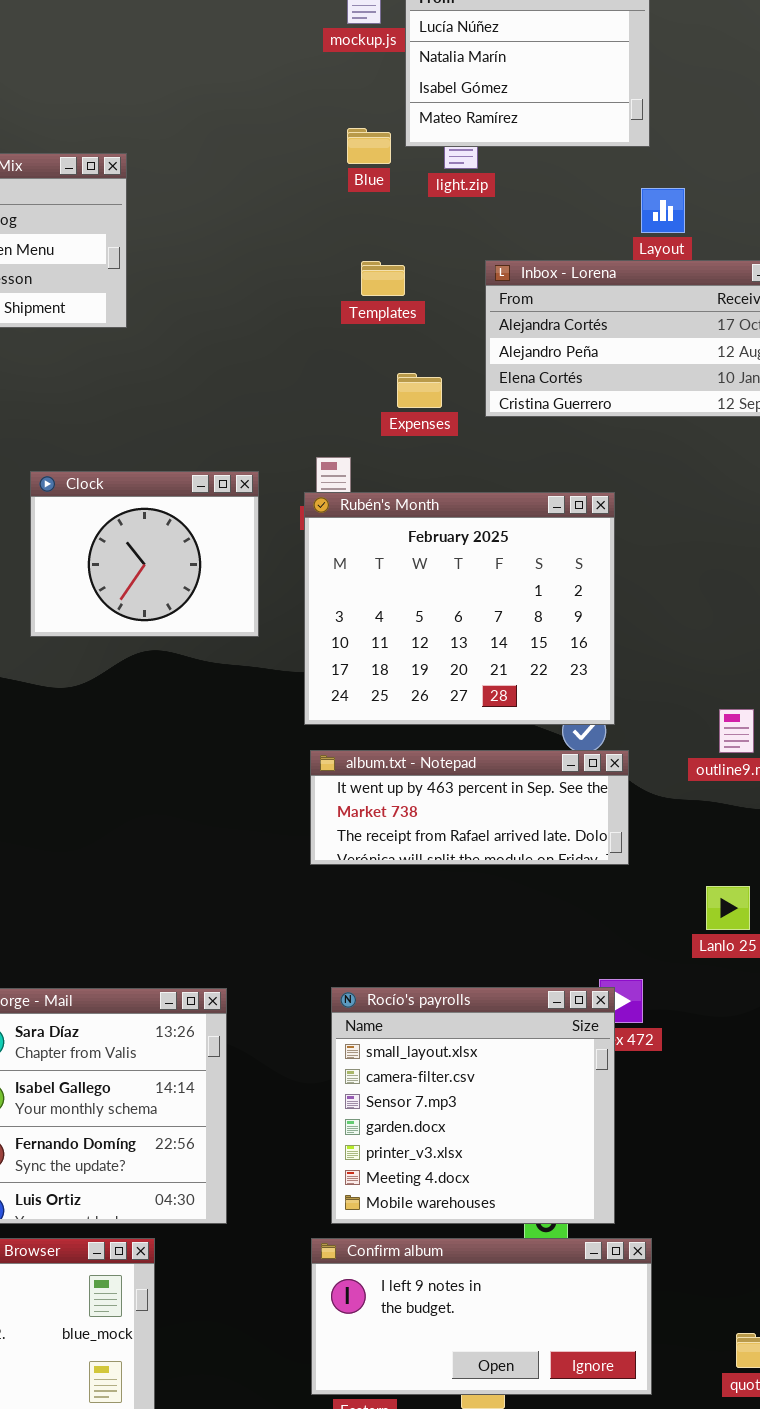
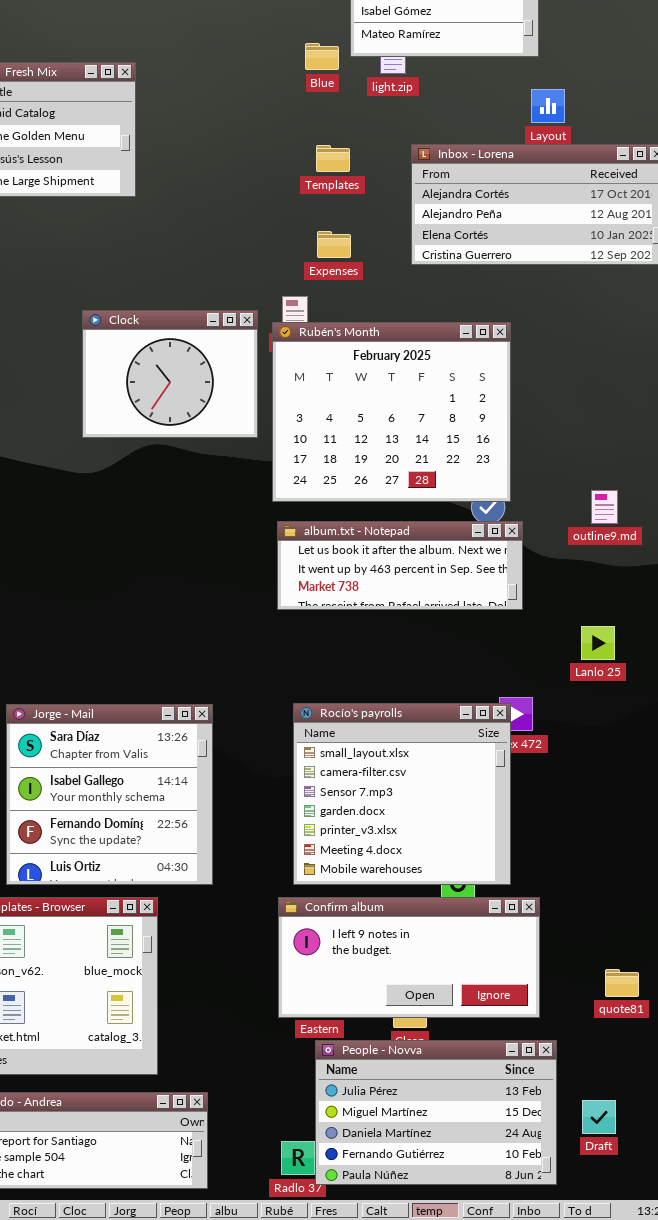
Expenses: [397,373,442,408] -> [317,231,351,258], moved
Clock: [30,471,259,637] -> [82,310,258,438], moved
album.txt - Notepad: [310,750,629,865] -> [277,521,523,610], scrolled up 1 row

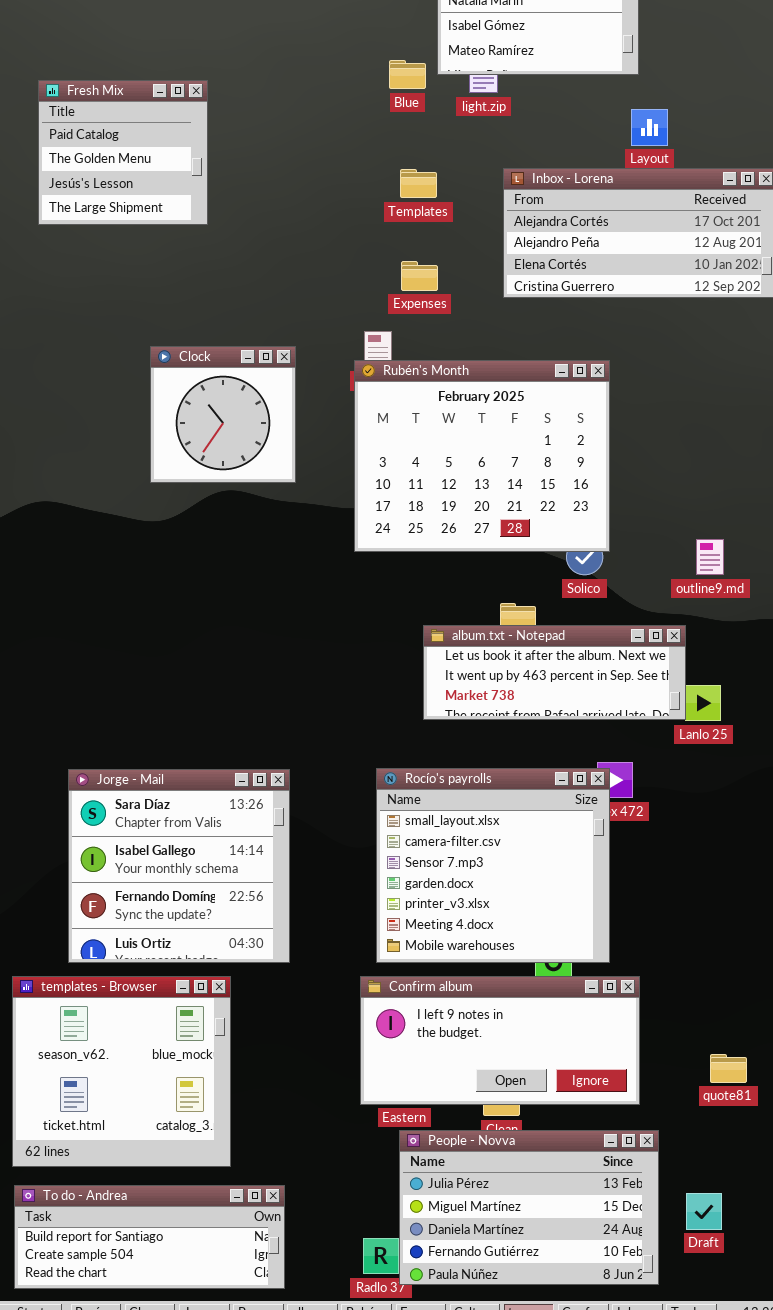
Clock: [82,310,258,438] -> [150,346,296,483], resized
album.txt - Notepad: [277,521,523,610] -> [423,625,686,720], moved

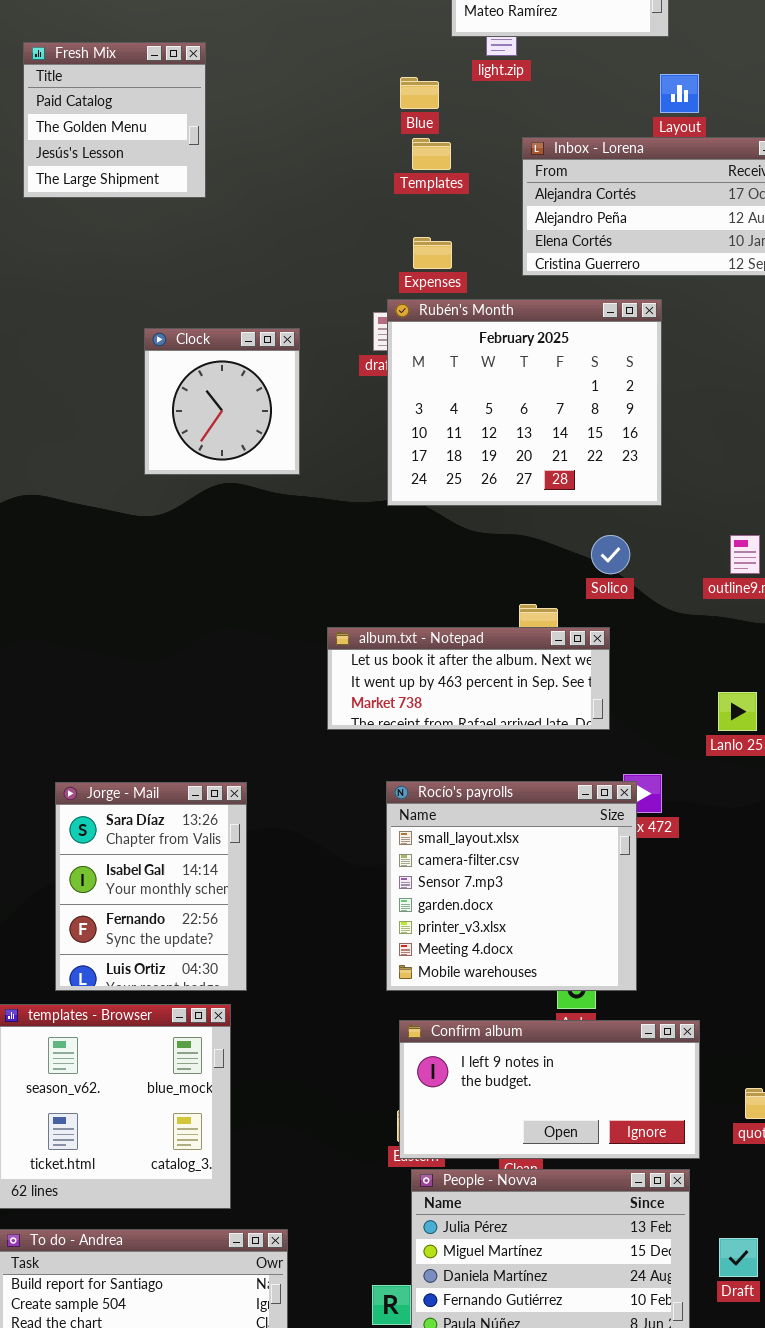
Blue: [389,60,426,89] -> [400,77,439,109], moved
Rubén's Month: [354,360,610,552] -> [387,299,662,506], moved
album.txt - Notepad: [423,625,686,720] -> [327,627,610,730], moved
Jorge - Mail: [68,769,290,963] -> [55,782,247,991], resized
Confirm album: [360,976,640,1105] -> [399,1020,700,1159], moved

